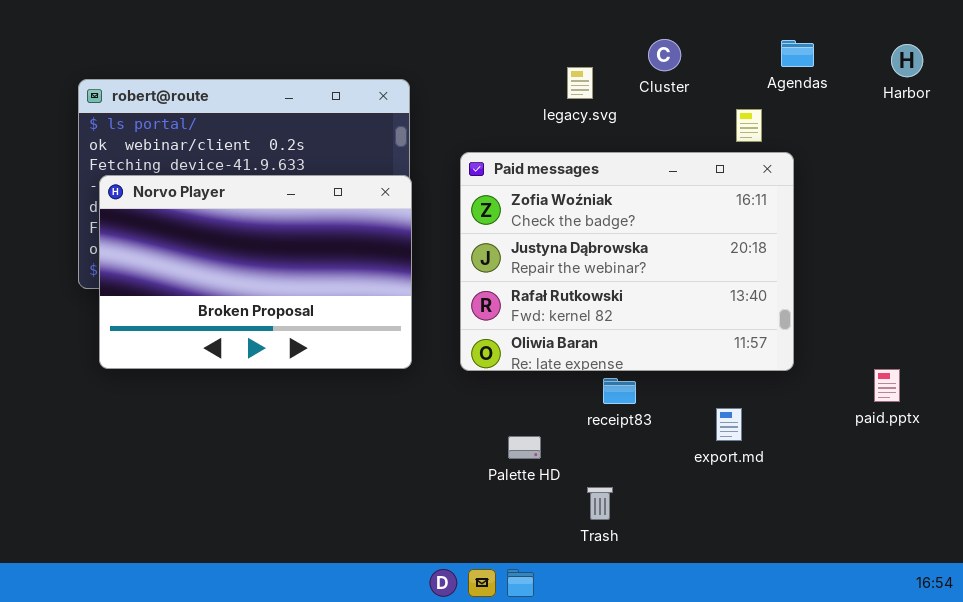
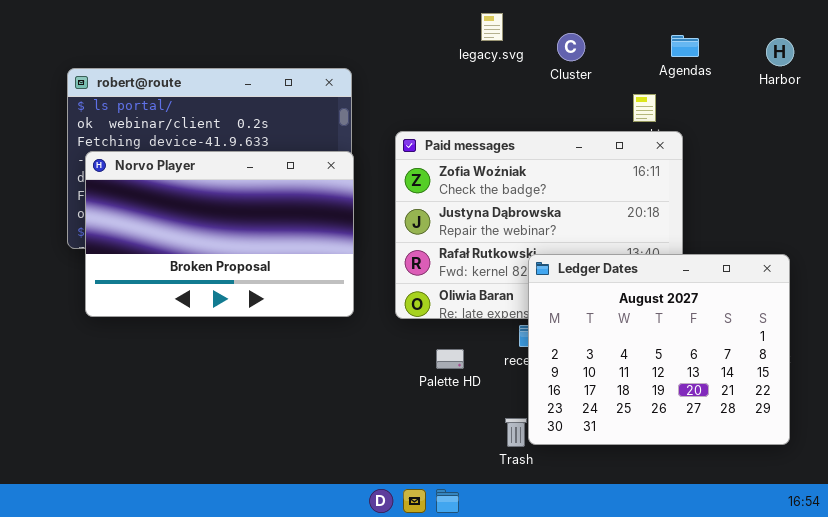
legacy.svg: [567,67,593,99] -> [481,13,503,41], moved
Ledger Dates: none -> [528,254,790,445], opened
Palette HD: [508,436,541,459] -> [436,349,464,369], moved

